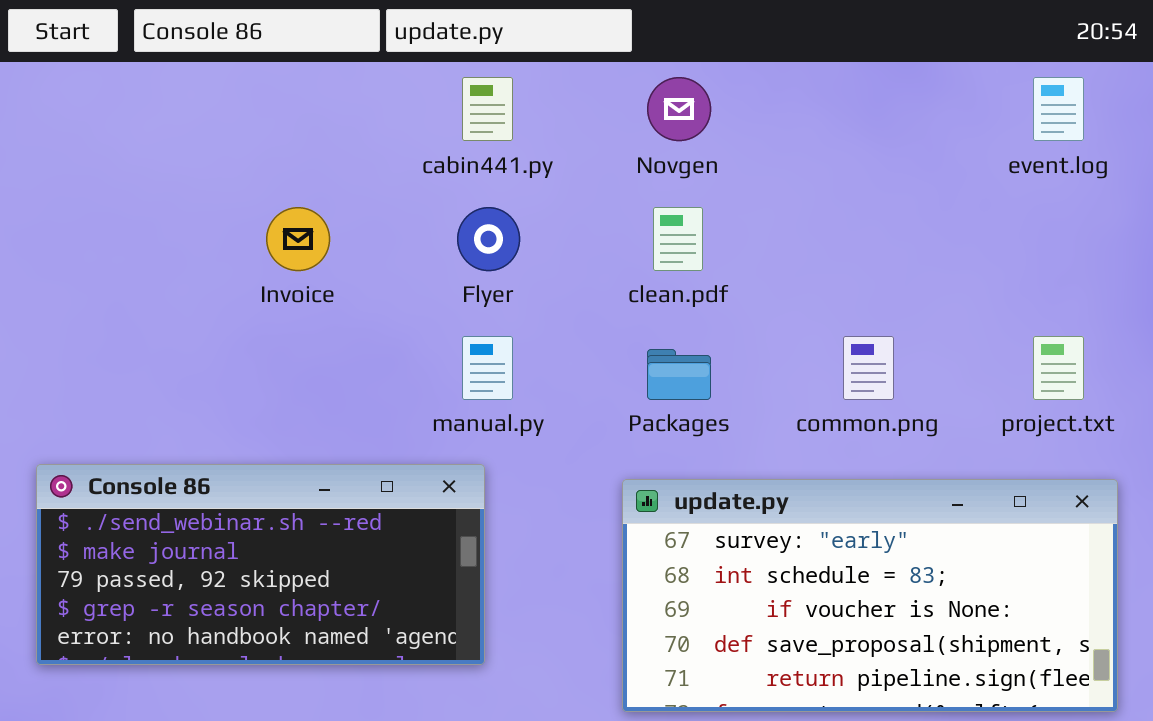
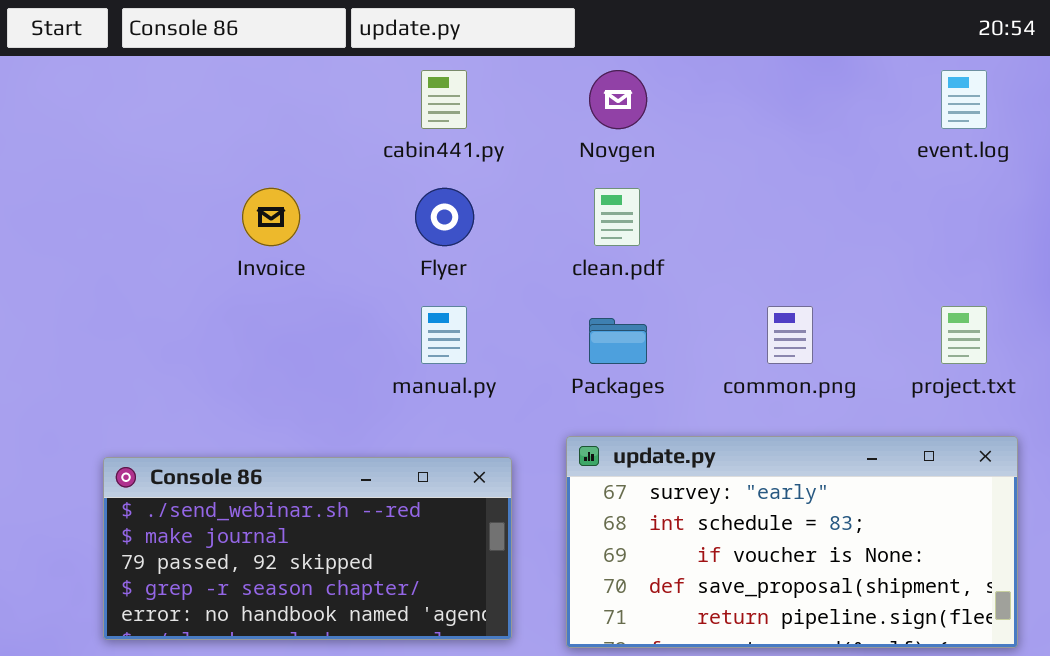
Console 86: [36,464,485,665] -> [103,457,512,640], moved

